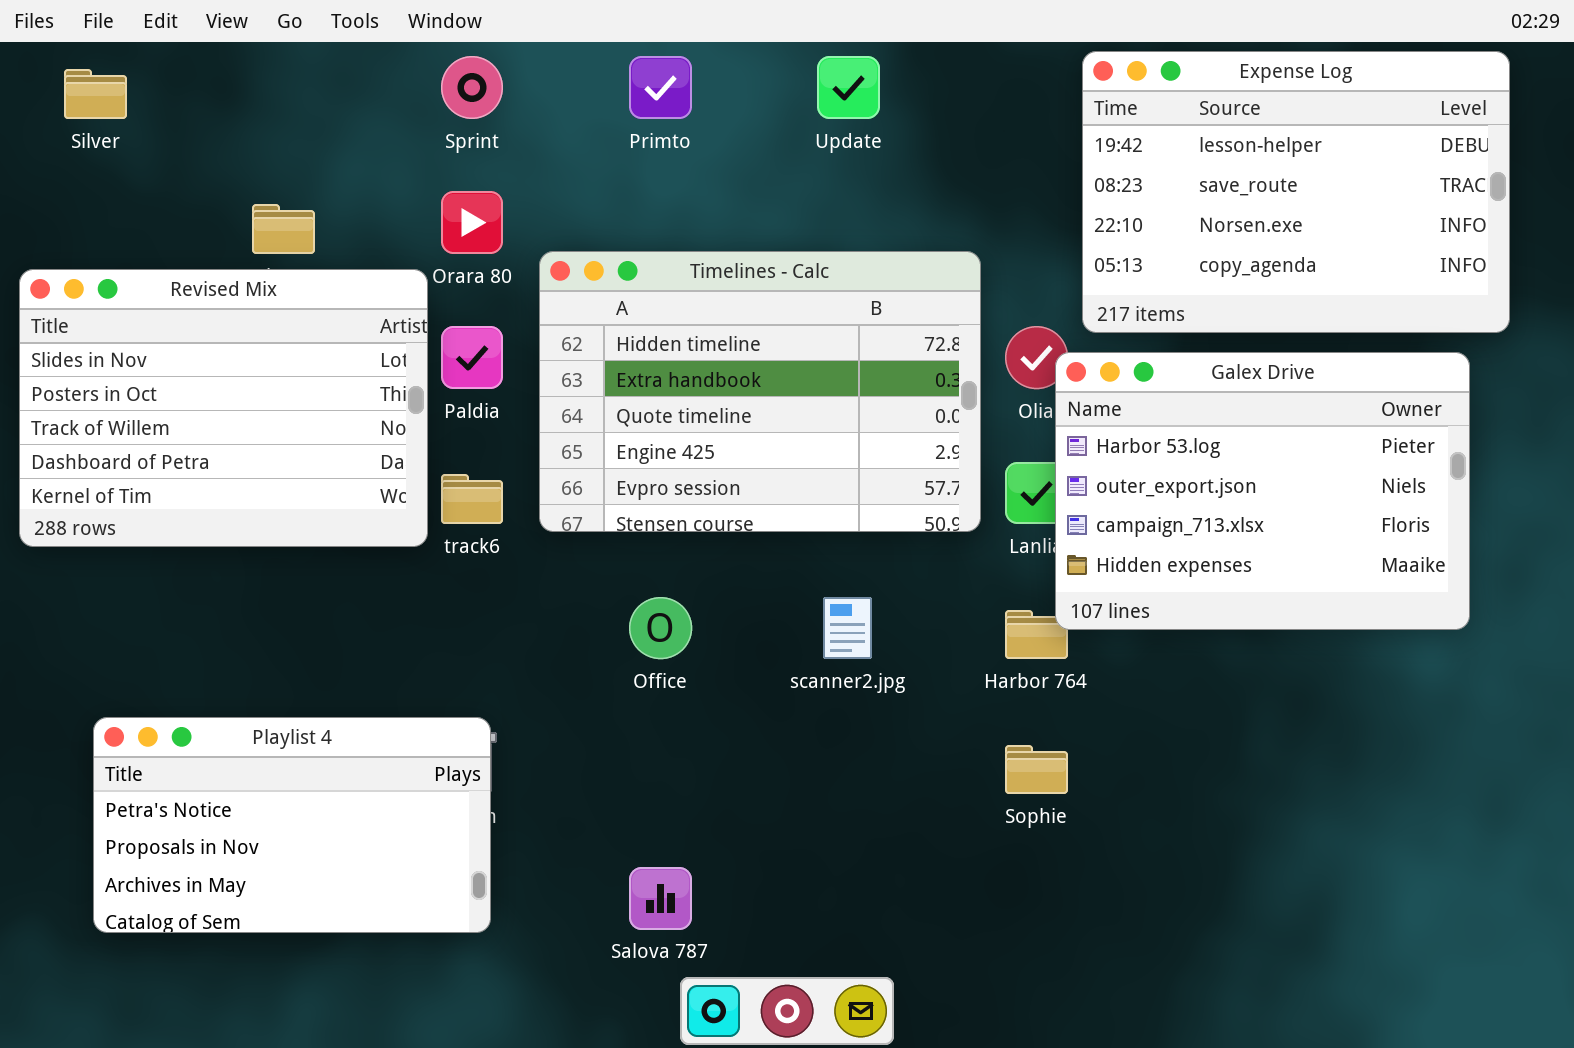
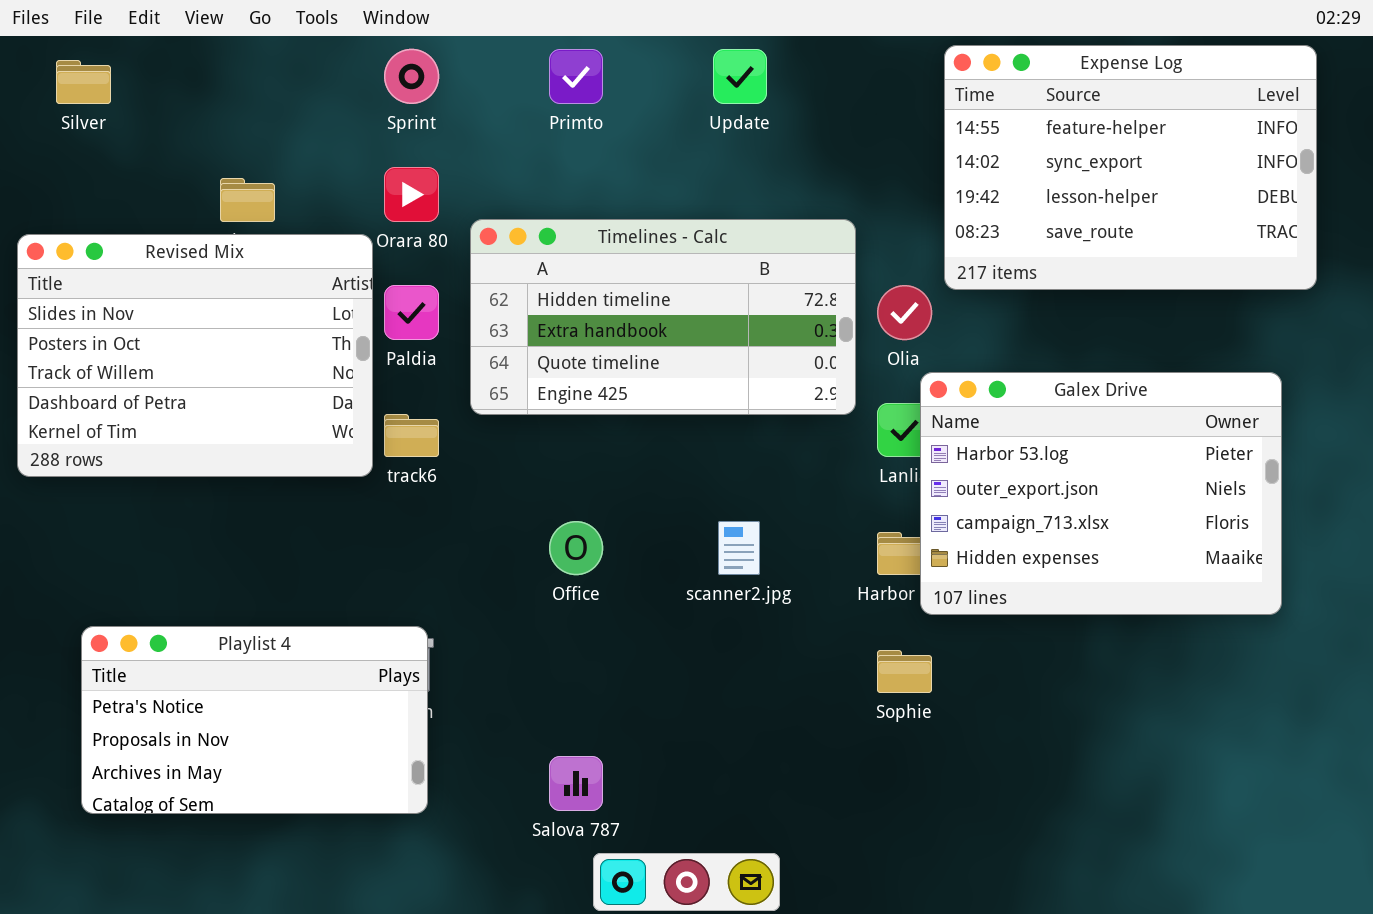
Expense Log: [1082,51,1510,333] -> [944,45,1317,290], scrolled up 2 rows
Timelines - Calc: [539,251,981,532] -> [470,219,856,415], resized
Galex Drive: [1055,352,1470,630] -> [920,372,1282,615], moved

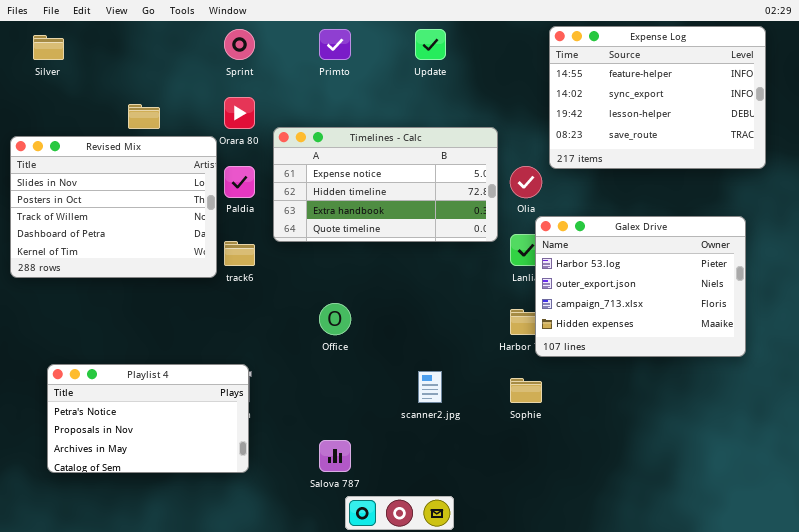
Timelines - Calc: [470,219,856,415] -> [273,127,498,242], scrolled up 1 row
scanner2.jpg: [718,521,760,575] -> [418,371,442,403], moved

